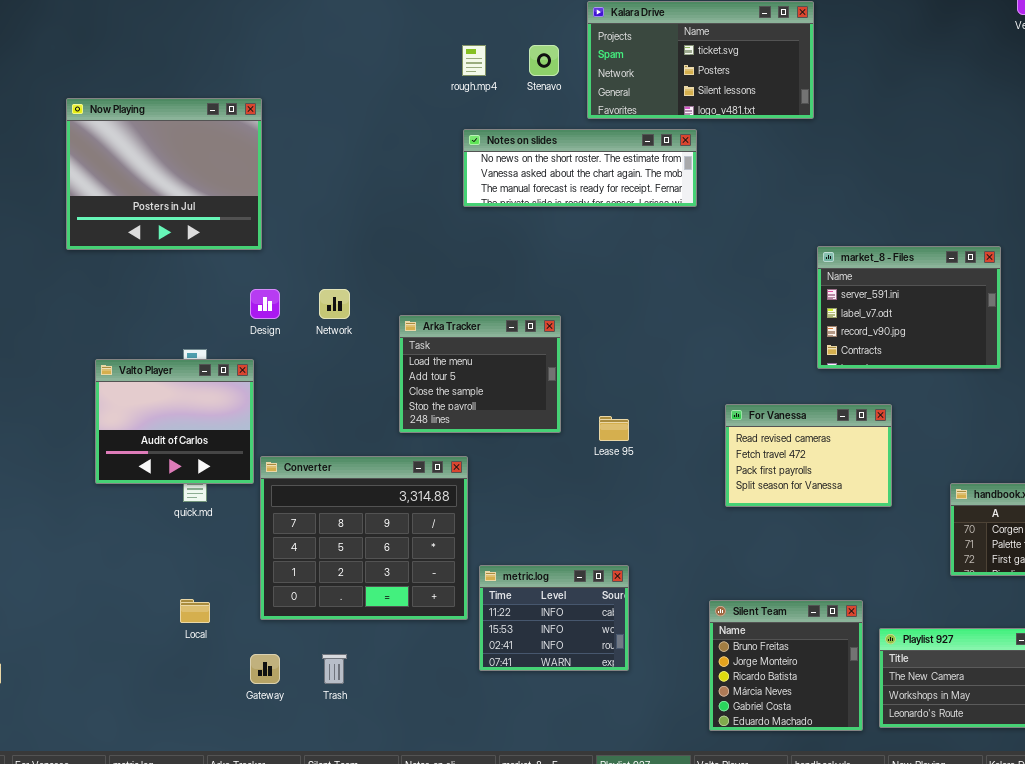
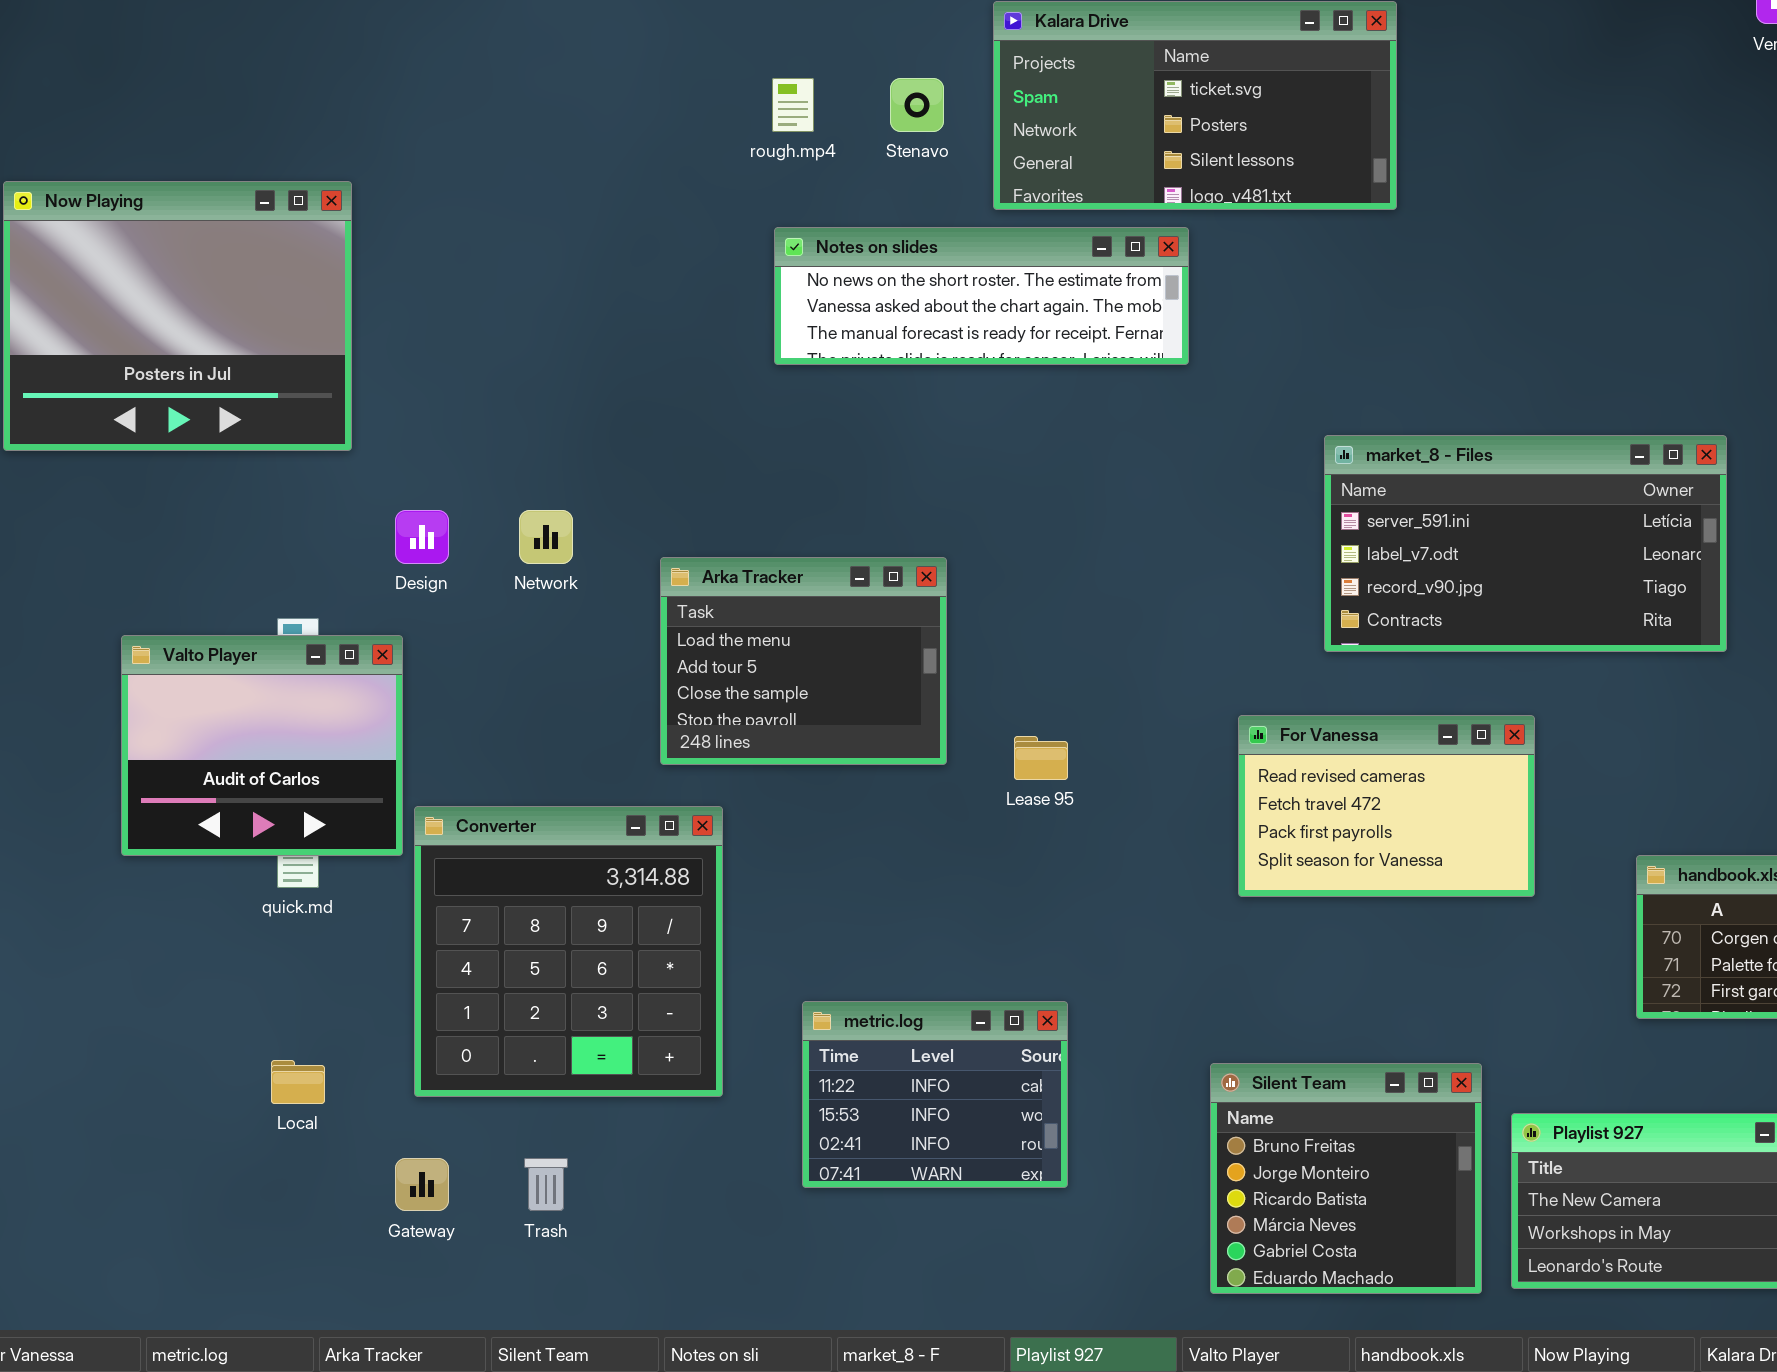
Now Playing: [66,98,262,250] -> [3,181,352,451], moved
market_8 - Files: [817,246,1001,369] -> [1324,435,1727,652], resized
Converter: [260,456,468,620] -> [414,806,723,1097], resized

